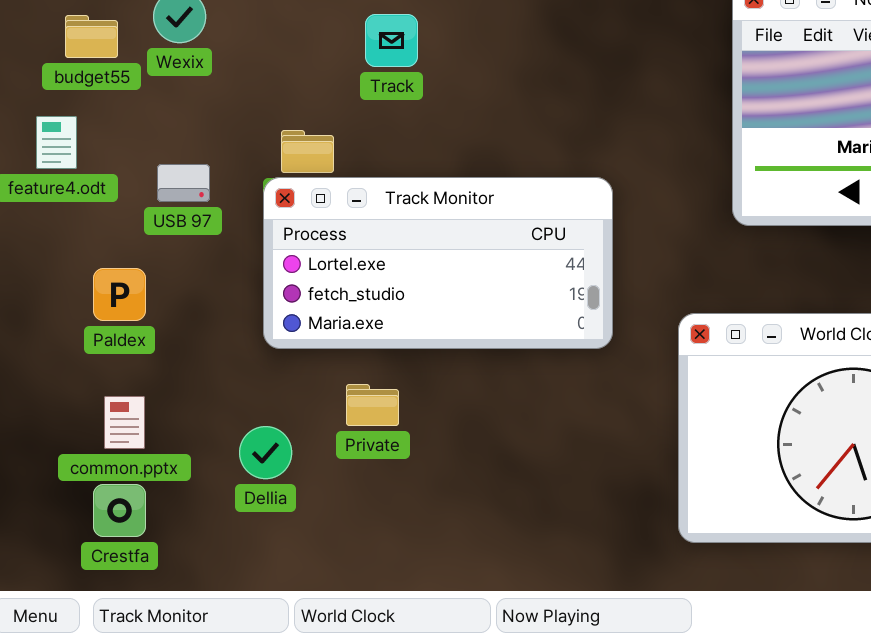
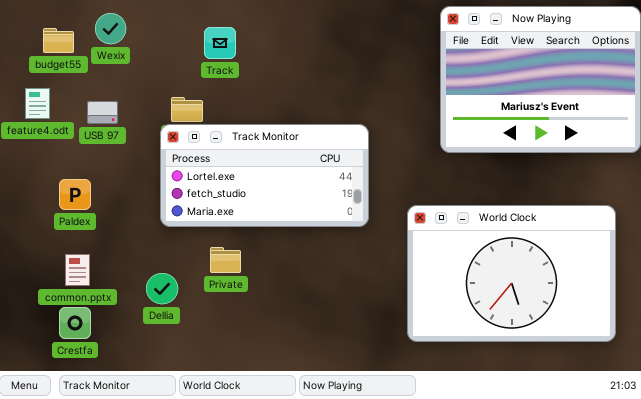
Track: [365,14,418,67] -> [204,27,236,59], moved
USB 97: [157,164,210,202] -> [87,101,118,124], moved

